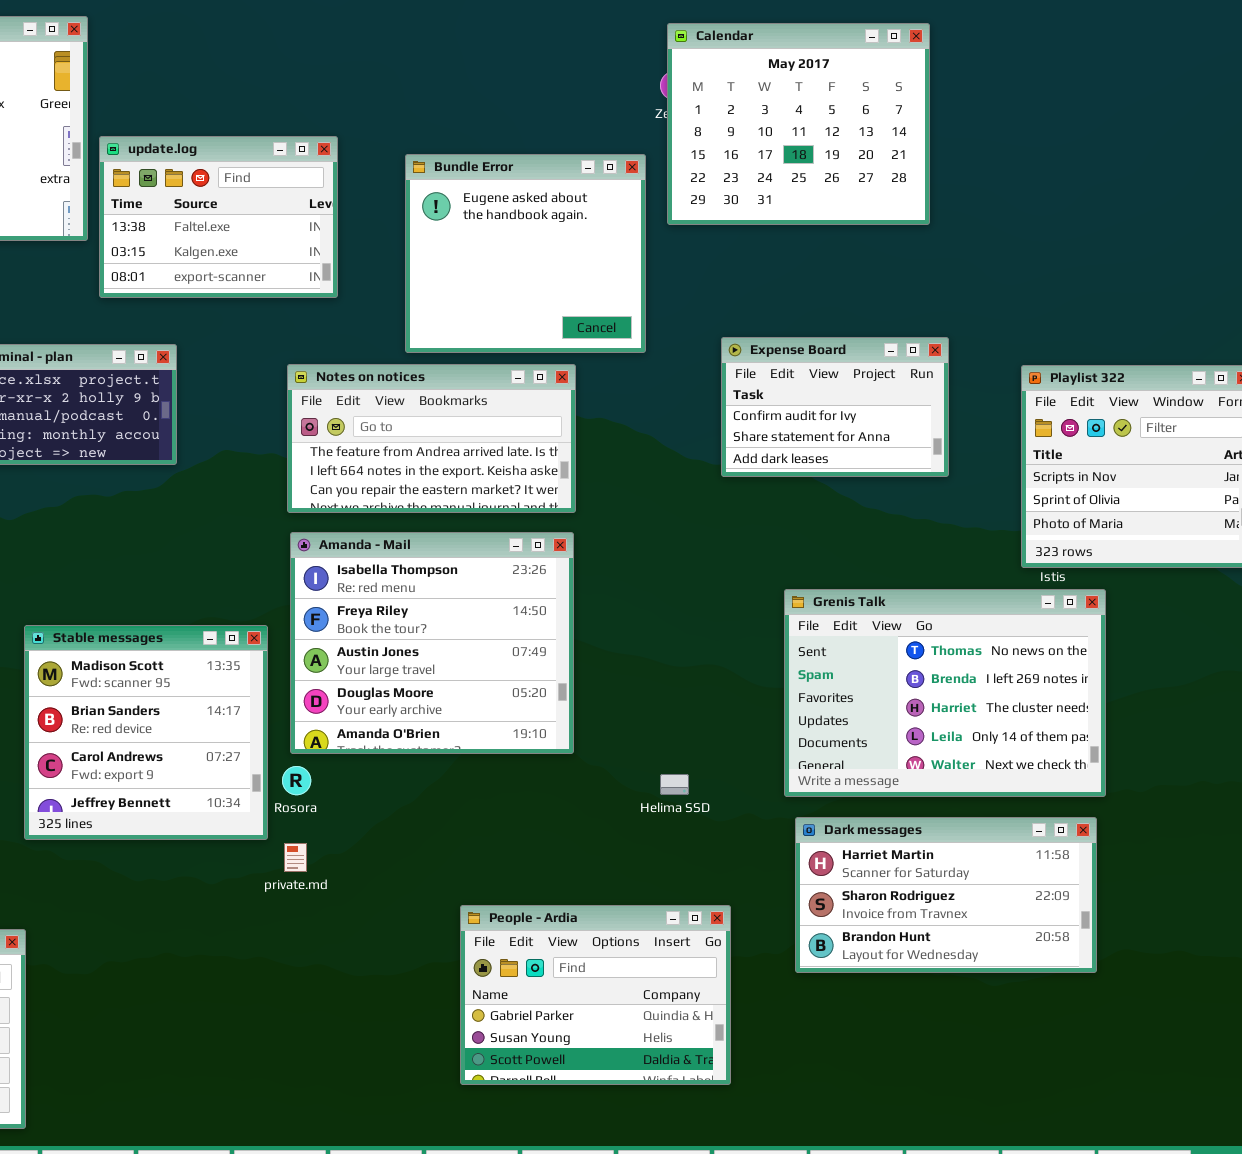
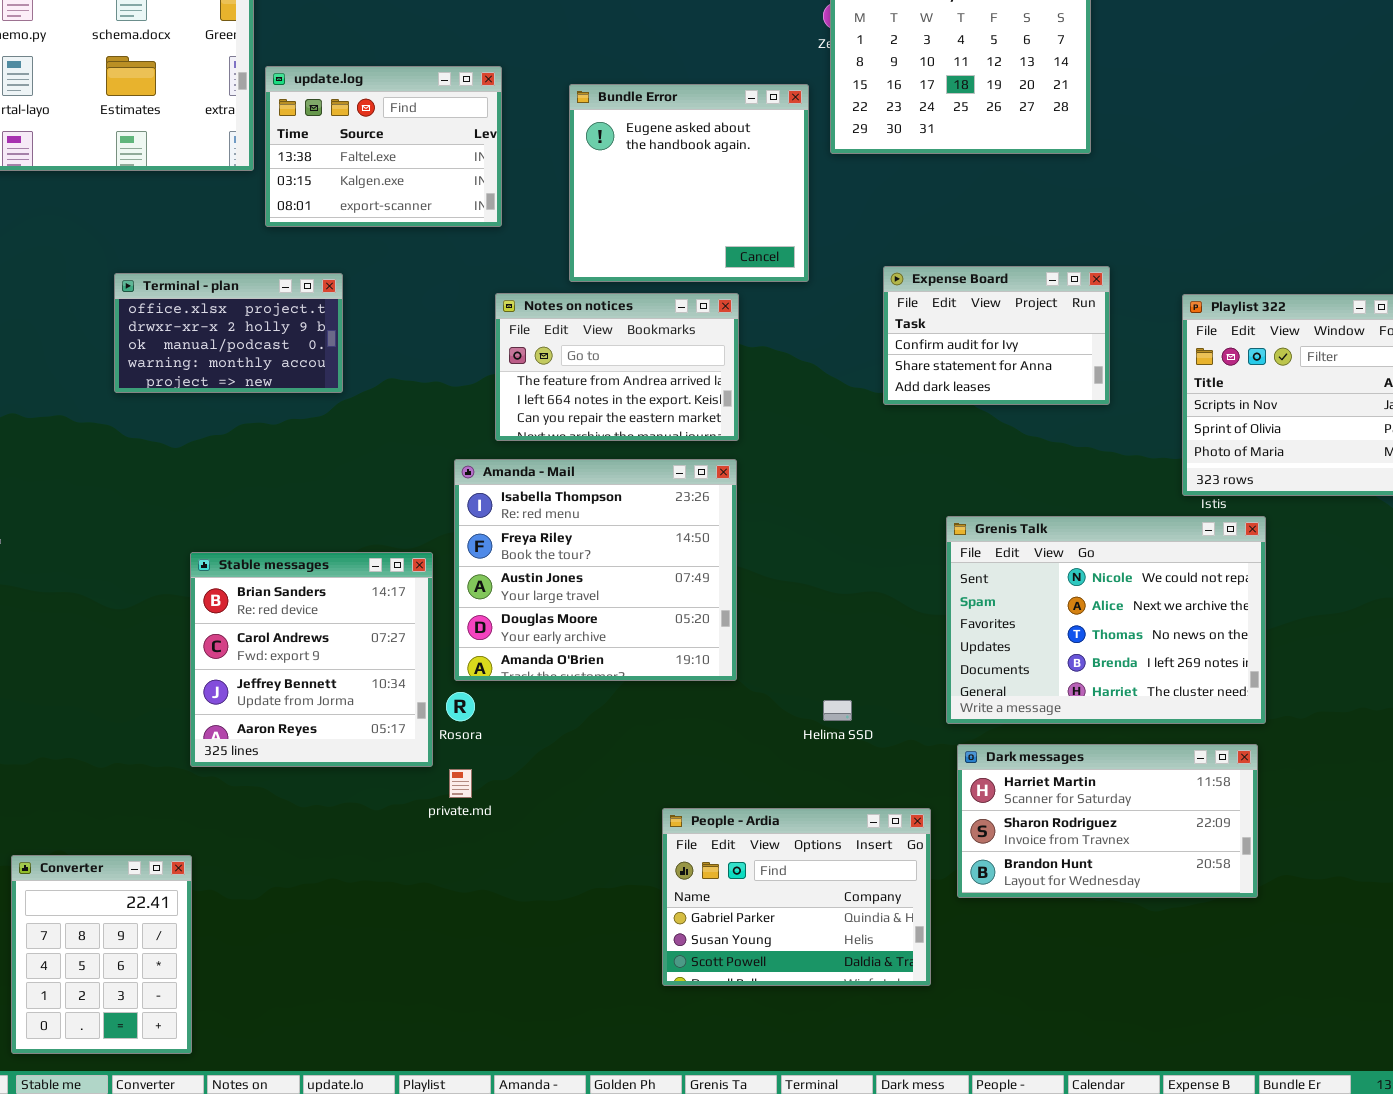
Notes on notices: [287,364,576,513] -> [495,293,739,441], resized
Grenis Talk: [784,589,1106,797] -> [946,516,1266,724], scrolled up 2 rows
Stable messages: [24,625,268,840] -> [190,552,433,767], scrolled down 1 row
People - Ardia: [460,905,731,1085] -> [662,808,931,986], moved

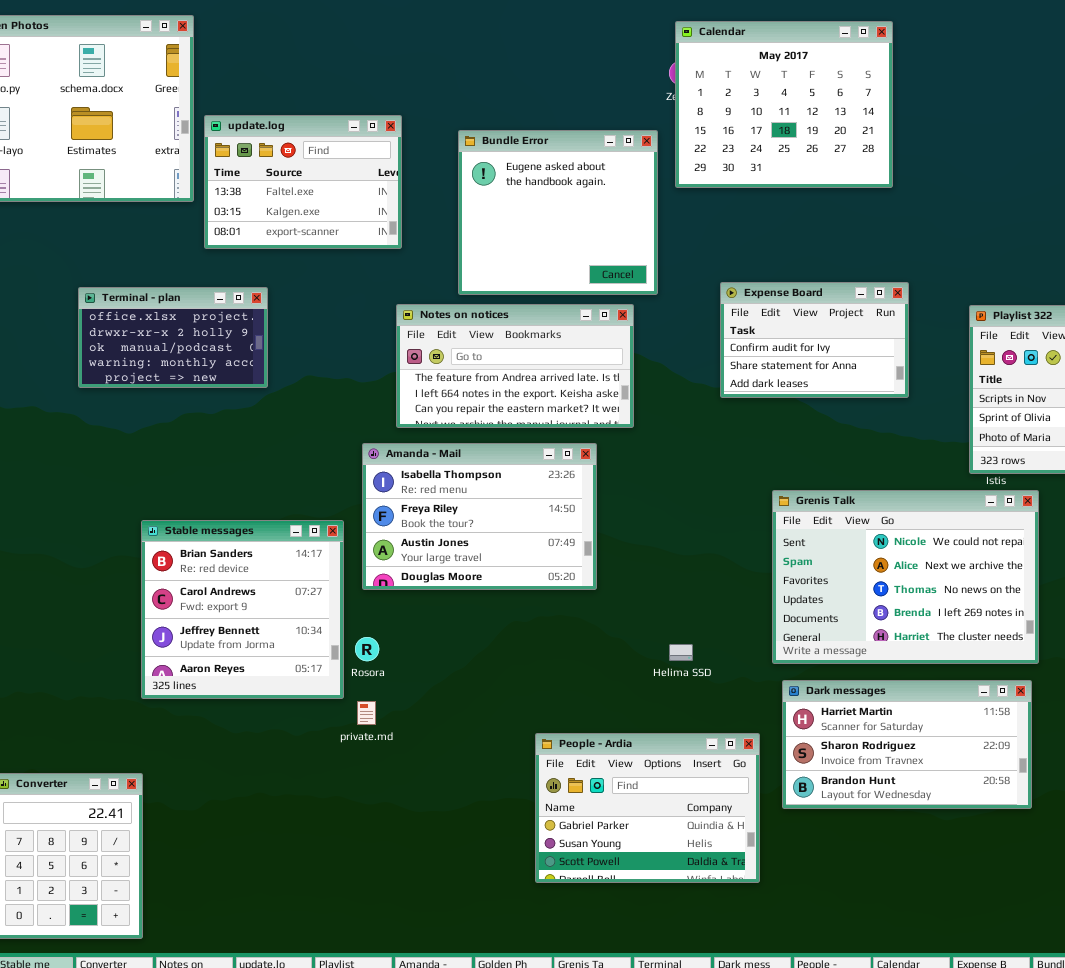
Notes on notices: [495,293,739,441] -> [396,304,634,428], resized
Amanda - Mail: [454,459,737,681] -> [362,443,597,590], resized

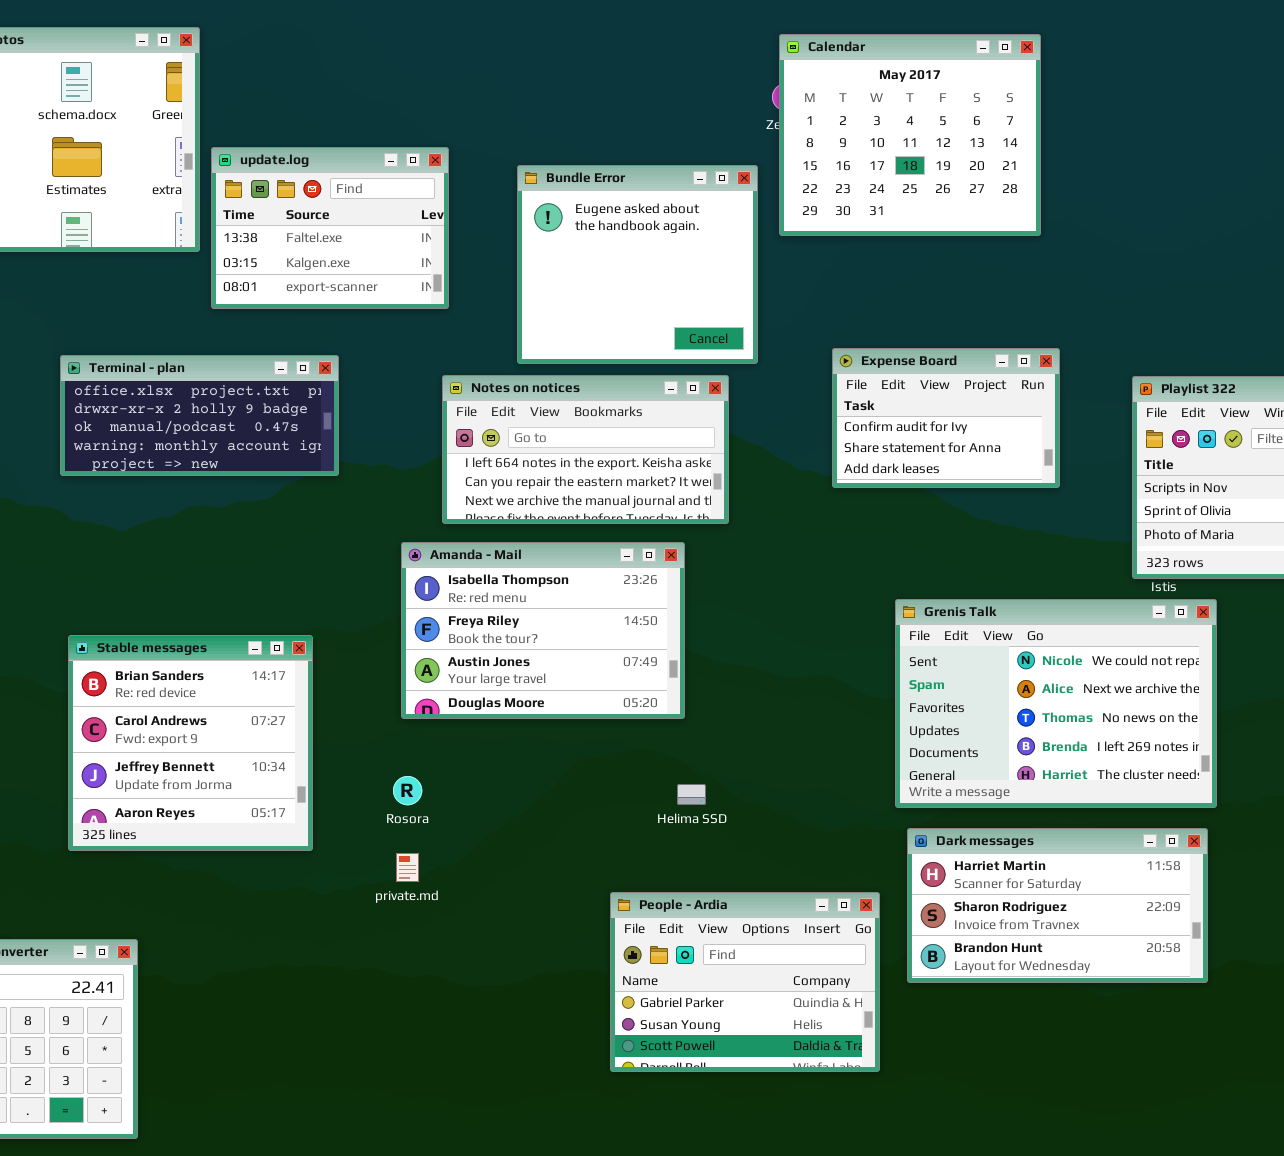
Terminal - plan: [78,287,268,388] -> [60,355,339,476], resized
Notes on notices: [396,304,634,428] -> [442,375,729,524], scrolled down 1 row
Stable messages: [141,520,344,699] -> [68,635,313,851], moved
Helima SSD: [669,644,693,661] -> [677,784,706,805], moved

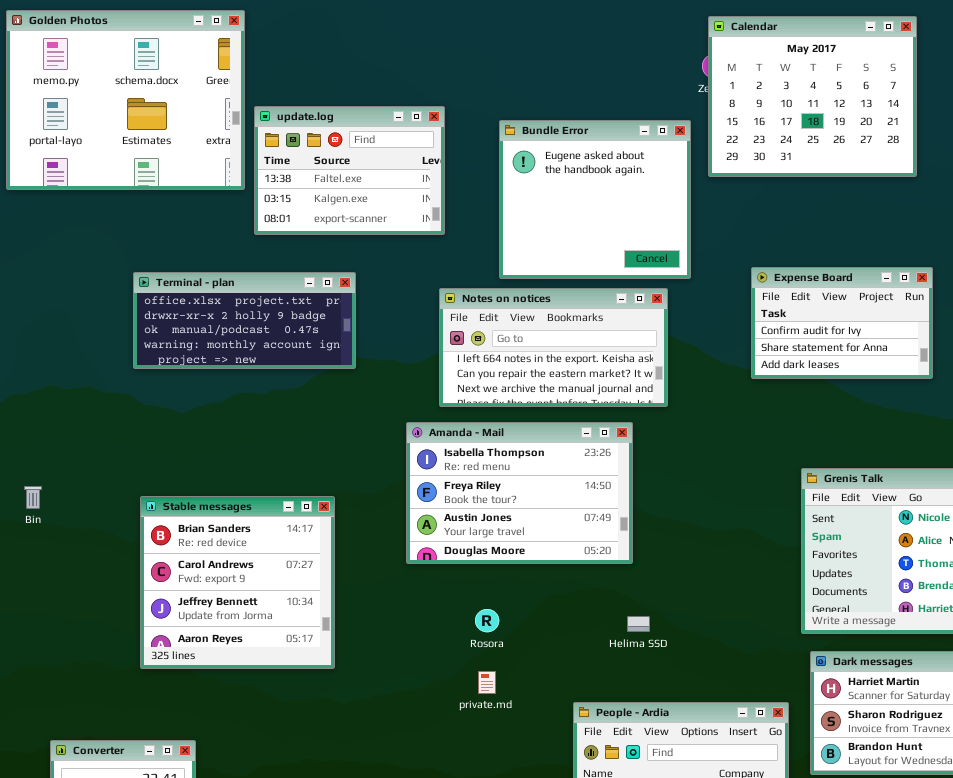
Rosora: [393,776,422,805] -> [475,609,499,632], moved
private.md: [396,853,419,882] -> [478,671,496,694], moved

